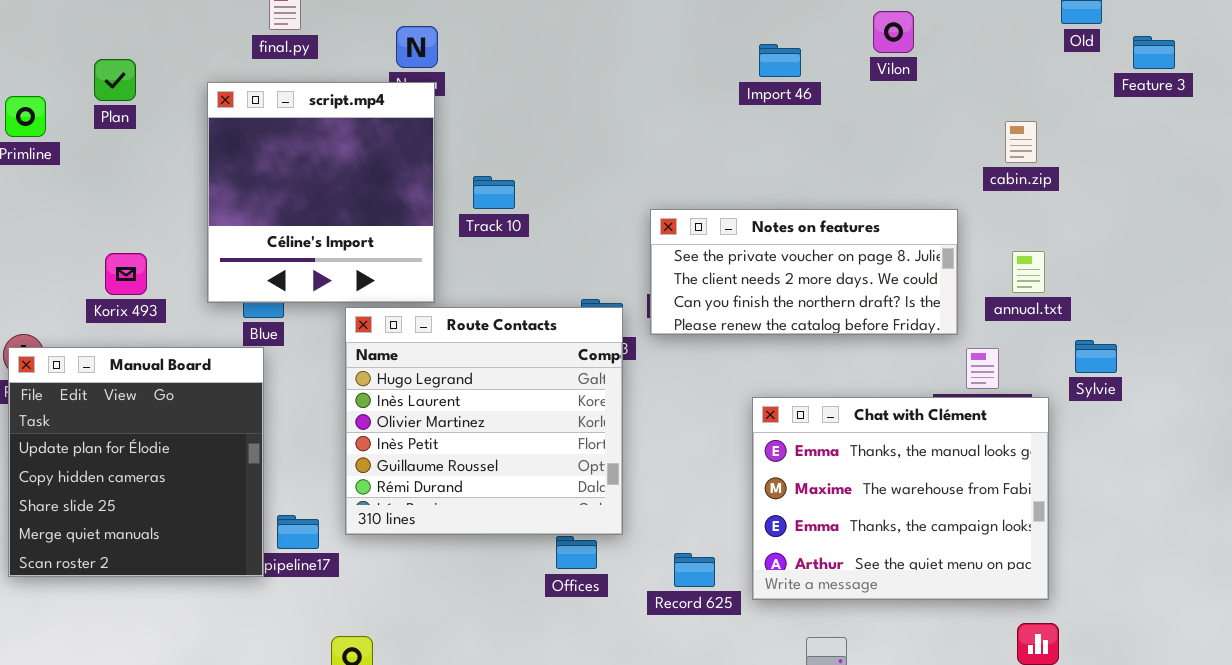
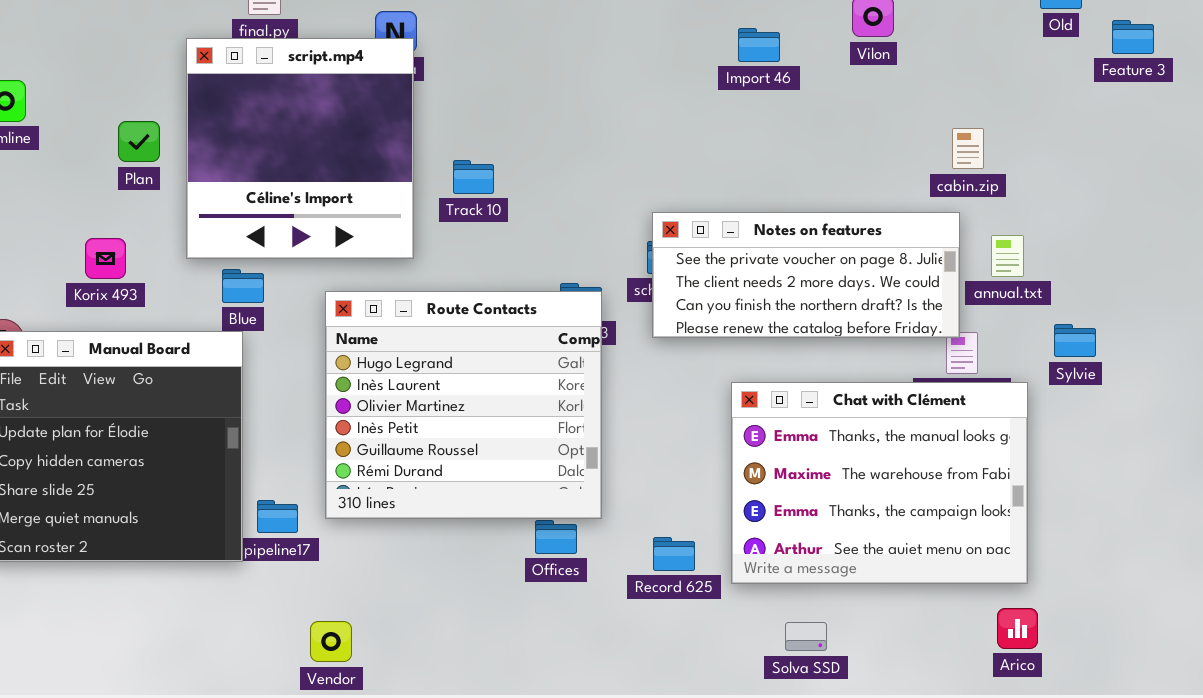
Plan: [94,59,136,101] -> [118,121,160,162], moved
script.mp4: [207,82,435,303] -> [186,38,414,259], moved
cabin.zip: [1005,121,1037,163] -> [952,128,984,169], moved
Notes on features: [650,209,958,335] -> [652,212,960,338], moved

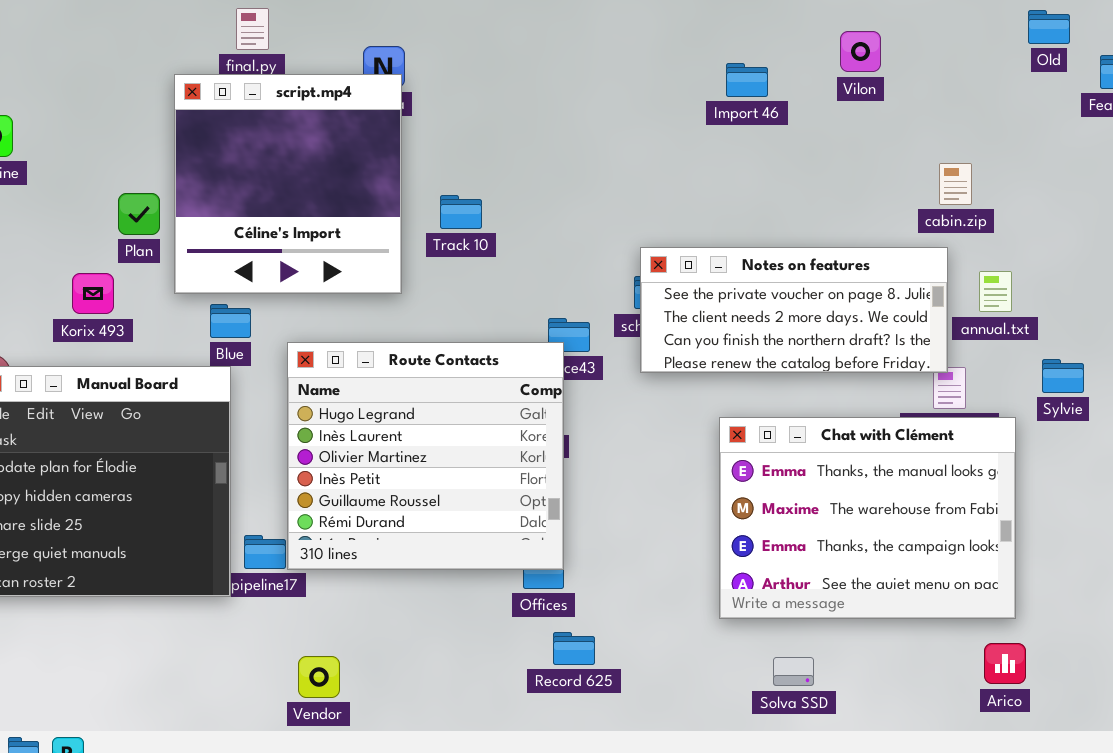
Plan: [118,121,160,162] -> [118,193,160,235], moved
Route Contacts: [325,291,602,519] -> [287,342,564,570], moved
Record 625: [653,537,695,571] -> [553,632,595,665], moved

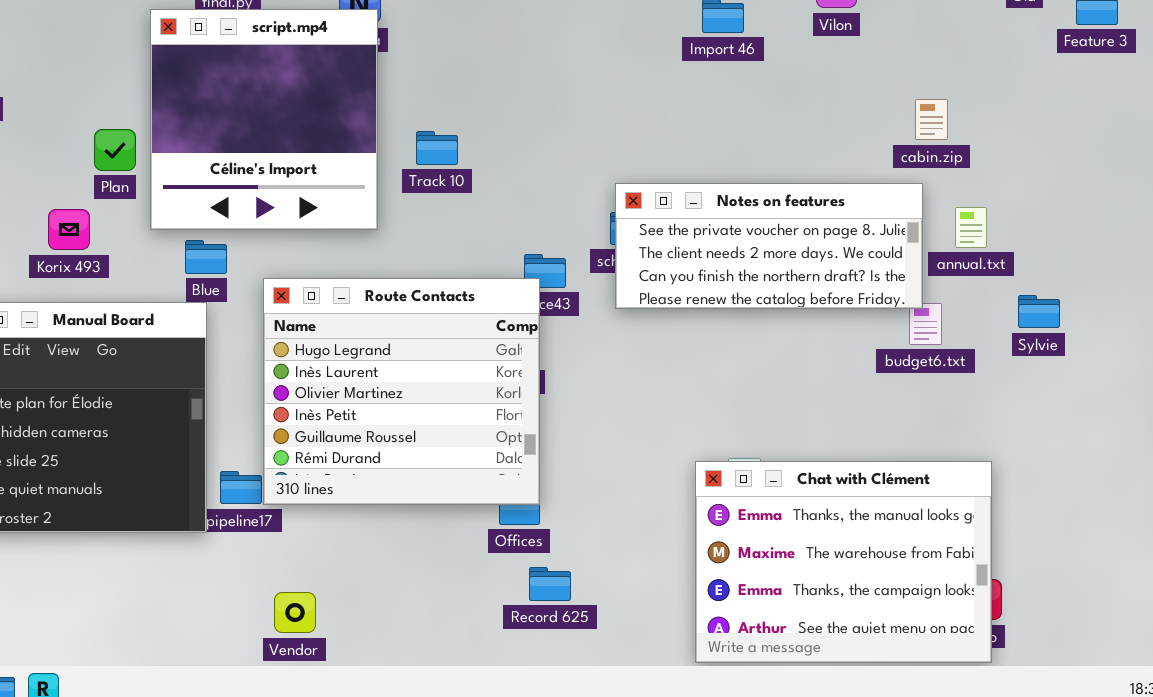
Chat with Clément: [719,417,1016,619] -> [695,461,992,663], moved

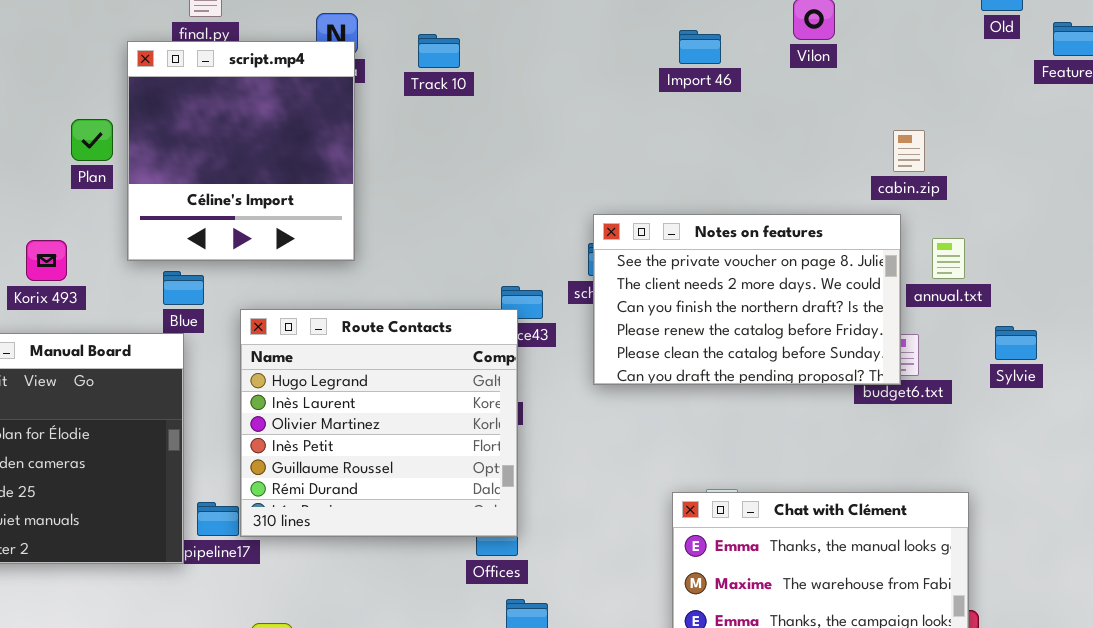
Plan: [94,129,136,171] -> [71,119,113,161], moved
Track 10: [416,131,458,165] -> [418,34,460,68], moved
Notes on features: [615,183,923,309] -> [593,214,901,385], resized

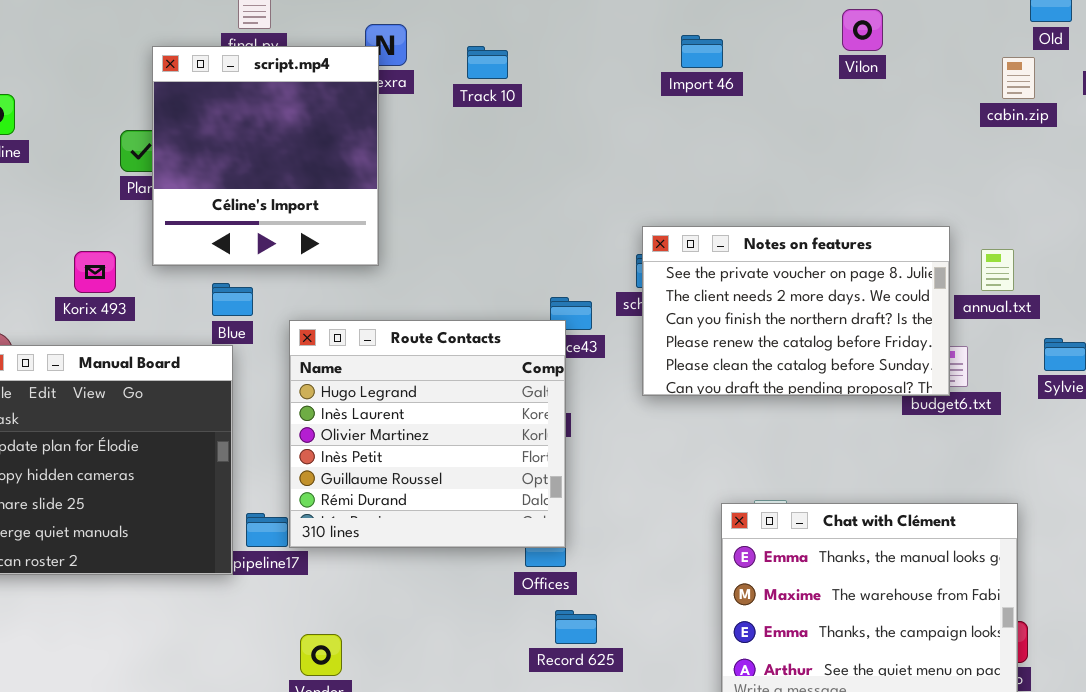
Import 46: [679,30,721,64] -> [681,35,723,68], moved
script.mp4: [127,41,355,261] -> [152,46,379,266], moved
cabin.zip: [893,130,925,172] -> [1002,57,1035,99], moved

